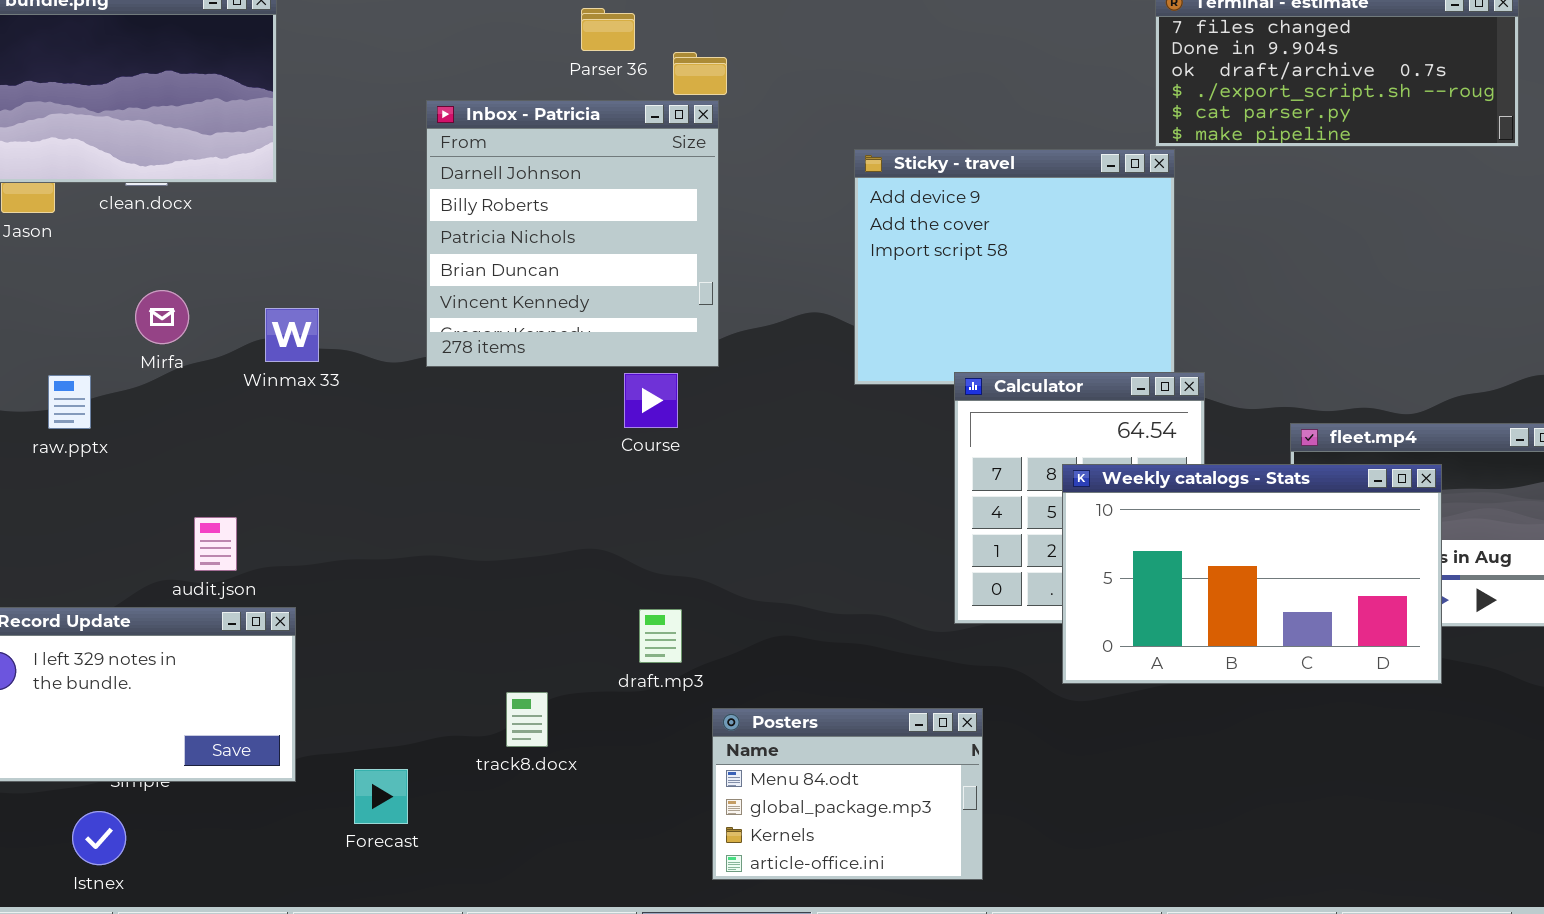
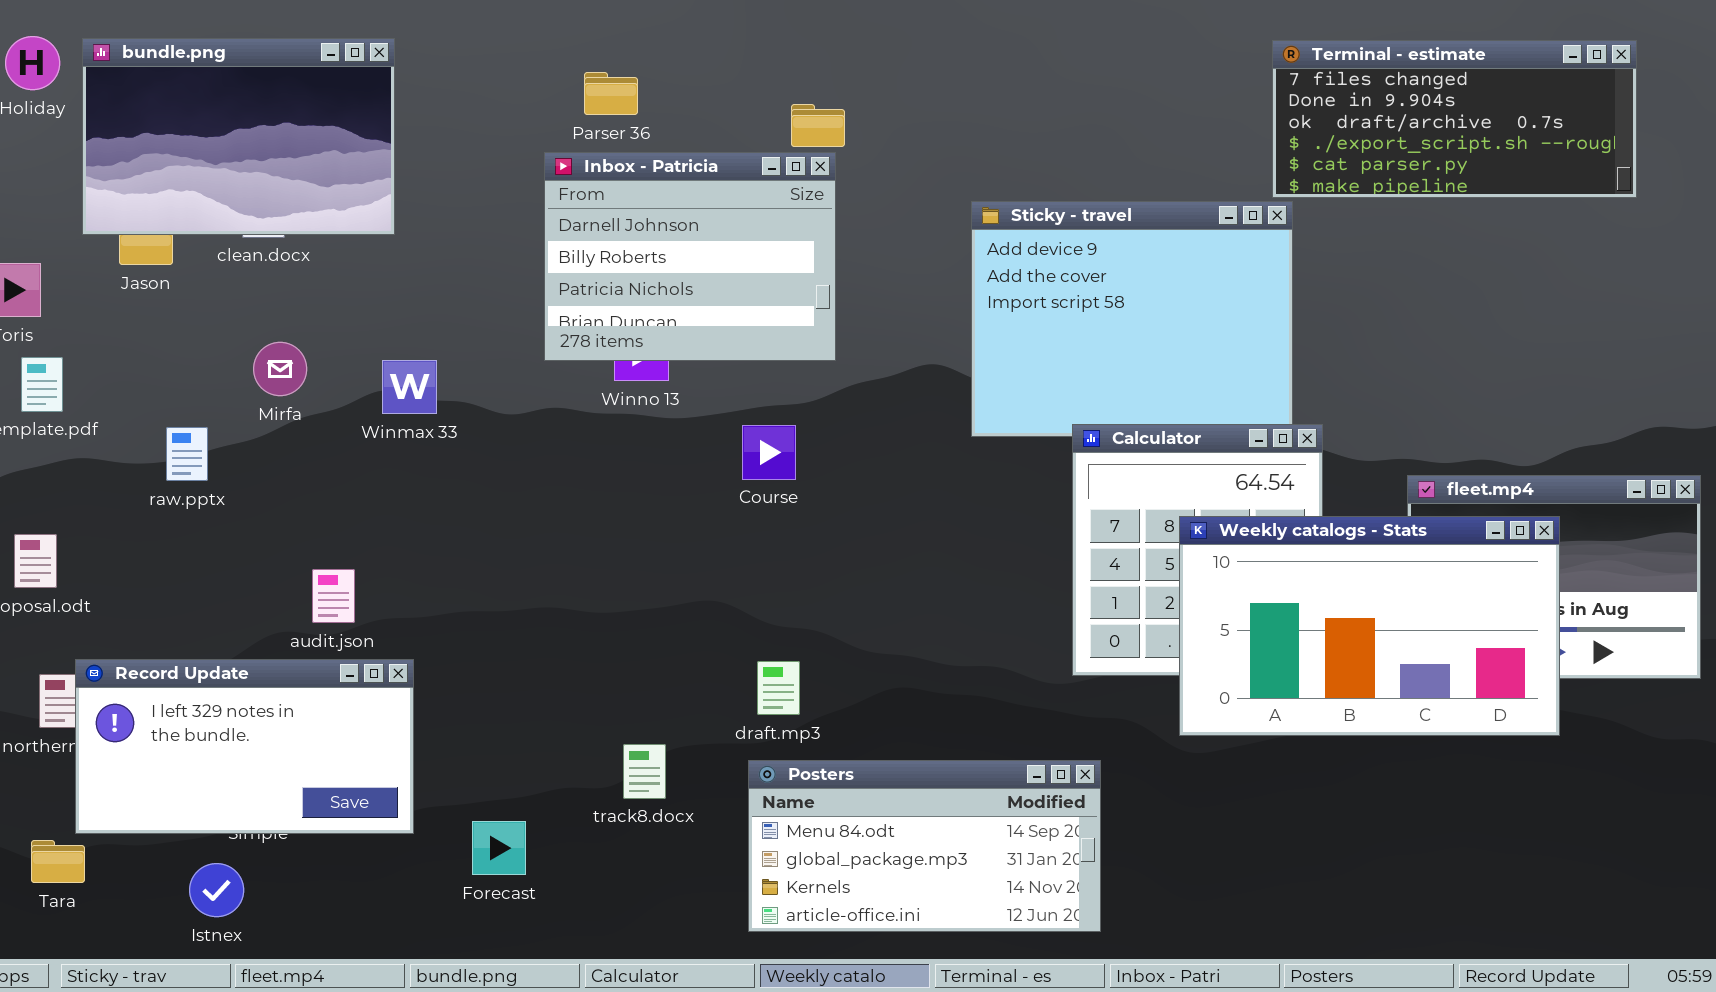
Parser 36: [581,8,635,51] -> [584,72,638,115], moved
Inbox - Patricia: [426,100,719,367] -> [544,152,836,361], resized
Posters: [712,708,983,880] -> [748,760,1101,932], resized

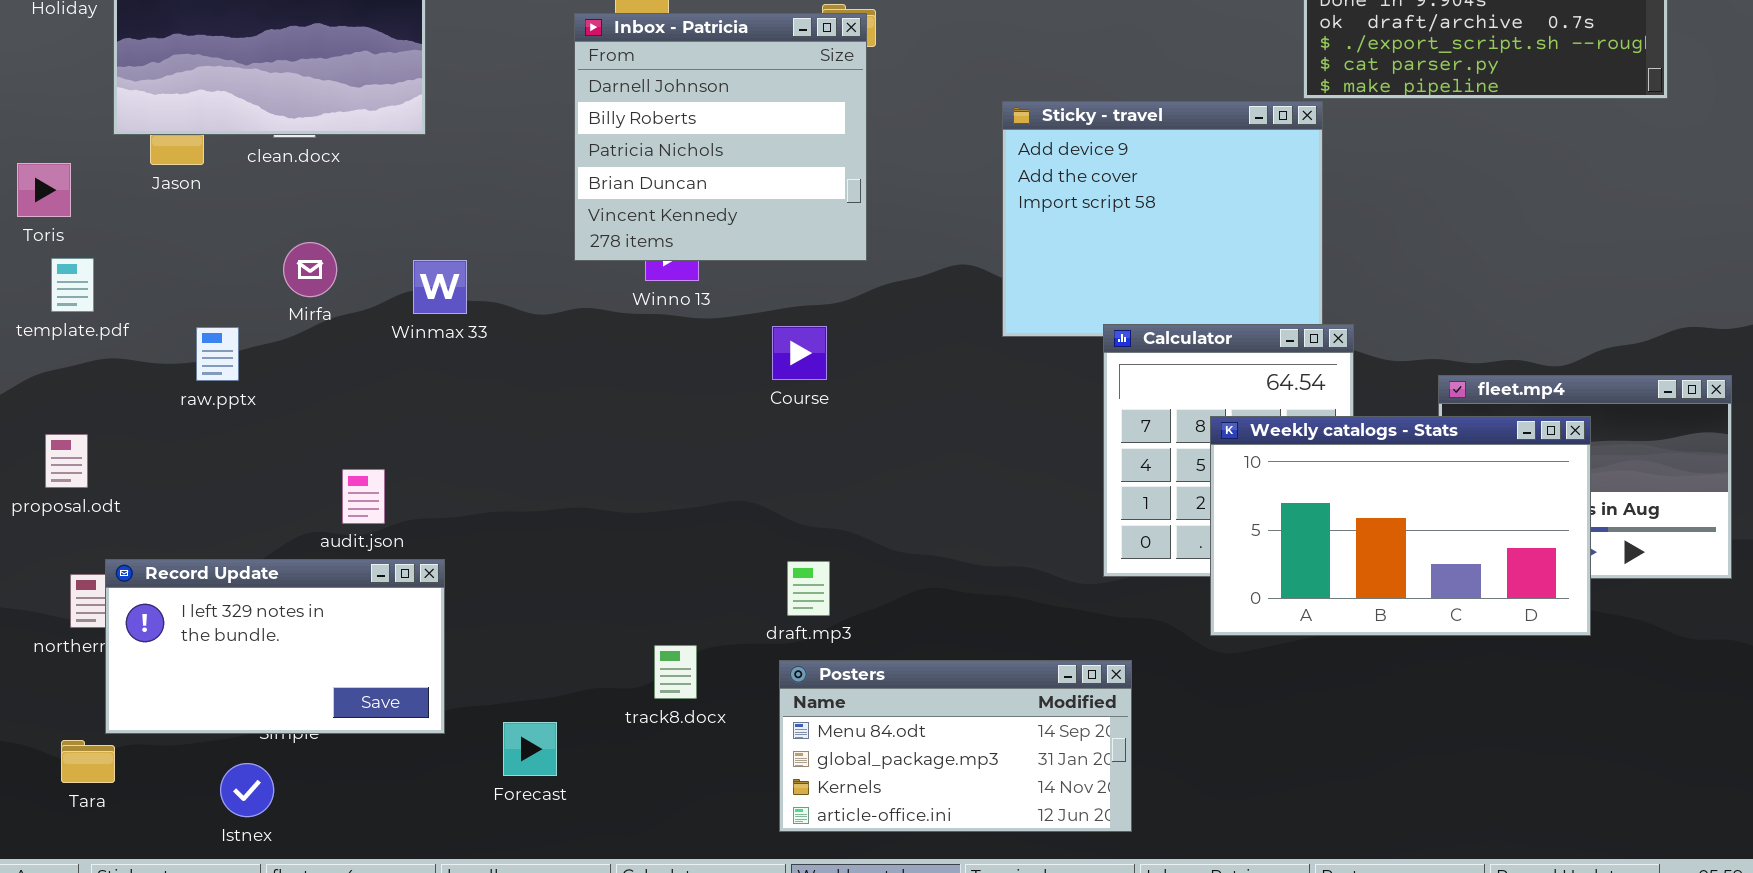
Inbox - Patricia: [544,152,836,361] -> [574,13,867,261], resized

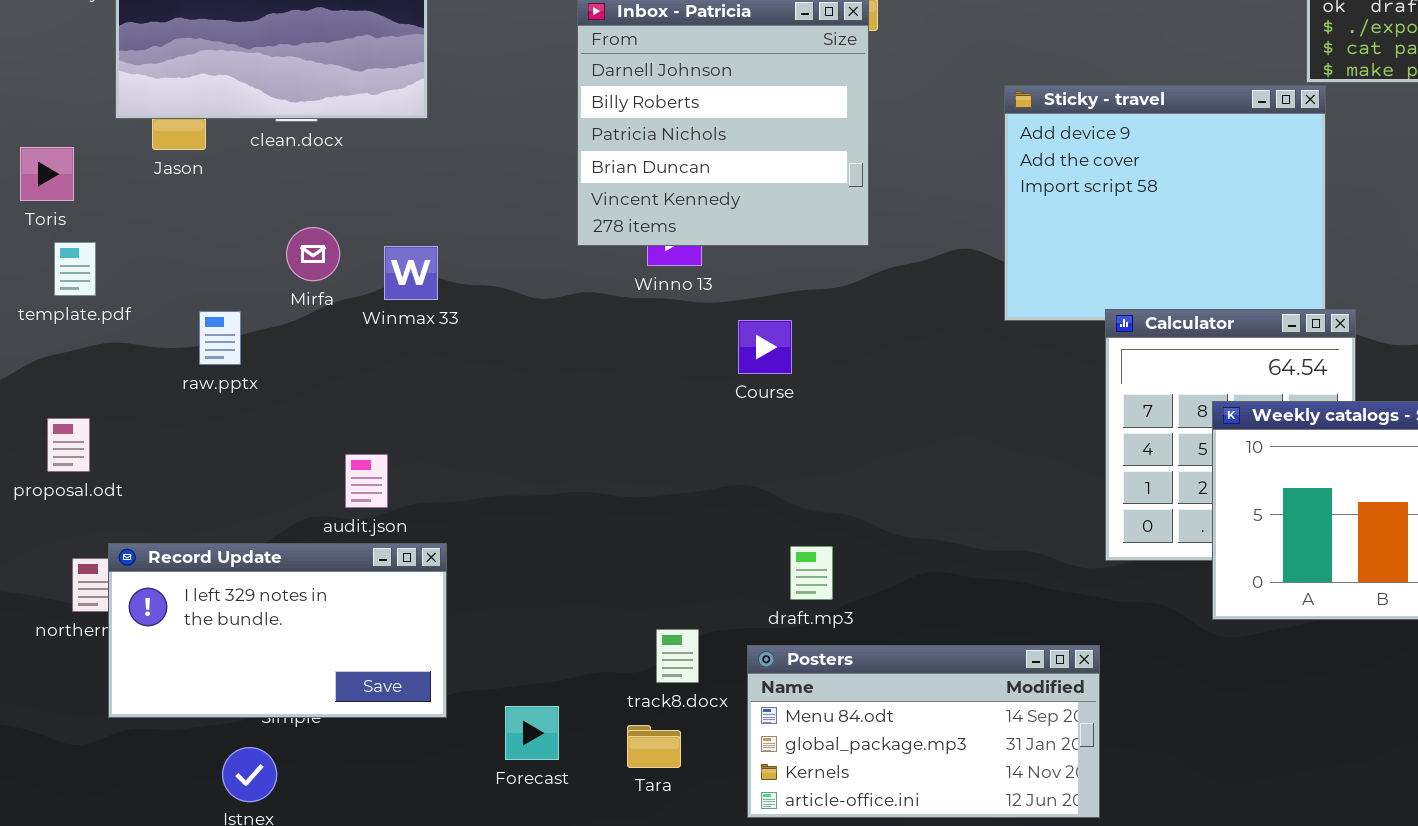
Winmax 33: [413,260,467,314] -> [384,246,438,300], moved
Course: [772,326,827,380] -> [738,320,792,374], moved
Posters: [779,660,1132,832] -> [747,645,1100,818], moved
Tara: [61,740,115,783] -> [627,725,681,768], moved

